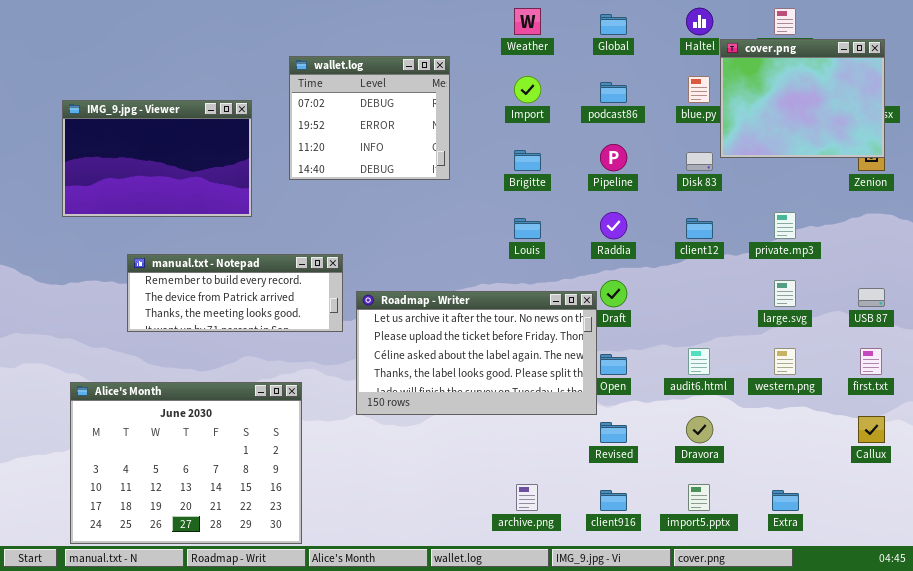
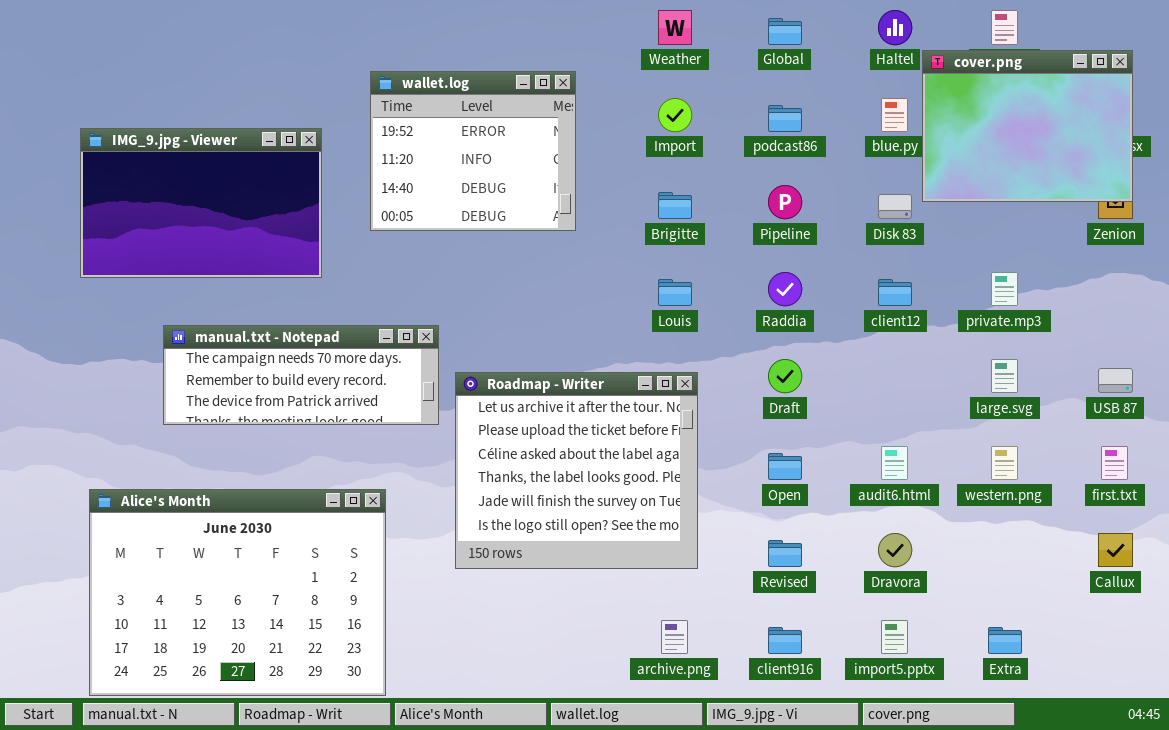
wallet.log: [289,56,450,180] -> [370,71,576,231], scrolled down 1 row
manual.txt - Notepad: [127,254,343,332] -> [163,325,439,425], scrolled up 1 row
Roadmap - Writer: [356,291,597,415] -> [455,372,698,569], resized

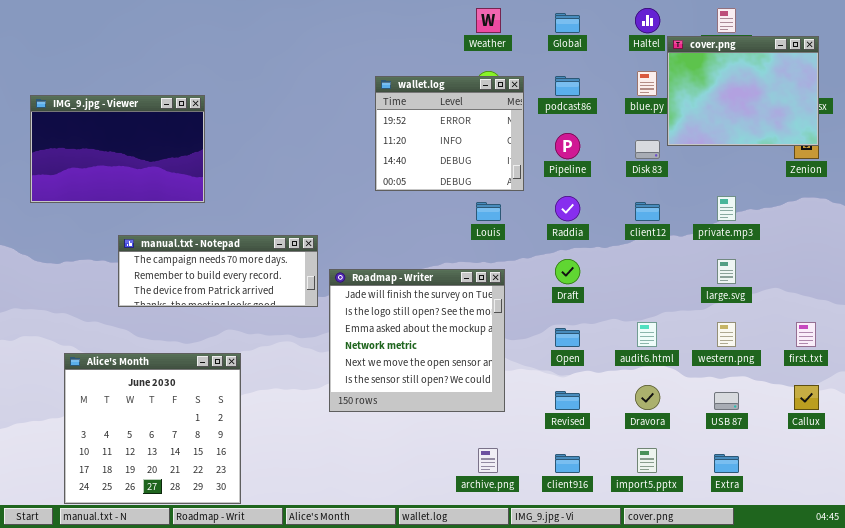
wallet.log: [370,71,576,231] -> [375,76,524,191], moved
IMG_9.jpg - Viewer: [80,128,322,278] -> [30,95,205,203], moved
USB 87: [1098,368,1133,393] -> [714,392,739,410], moved
Roadmap - Writer: [455,372,698,569] -> [329,269,505,412], scrolled down 4 rows
Alice's Month: [89,489,386,696] -> [64,353,241,504], resized

